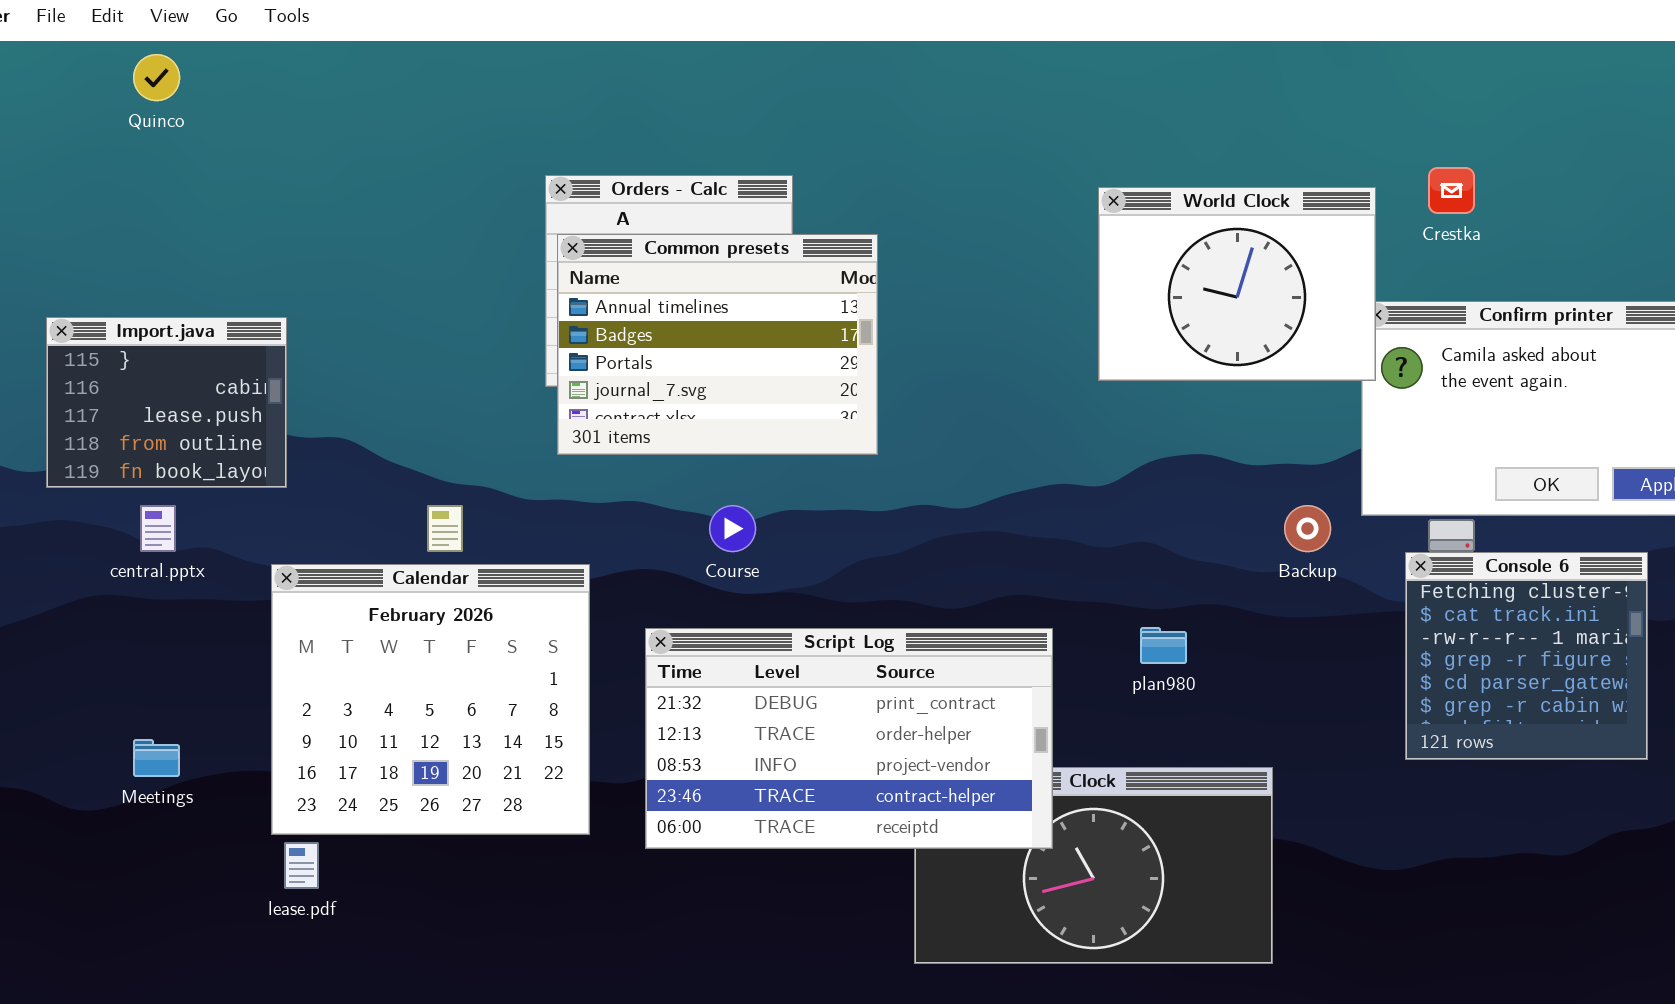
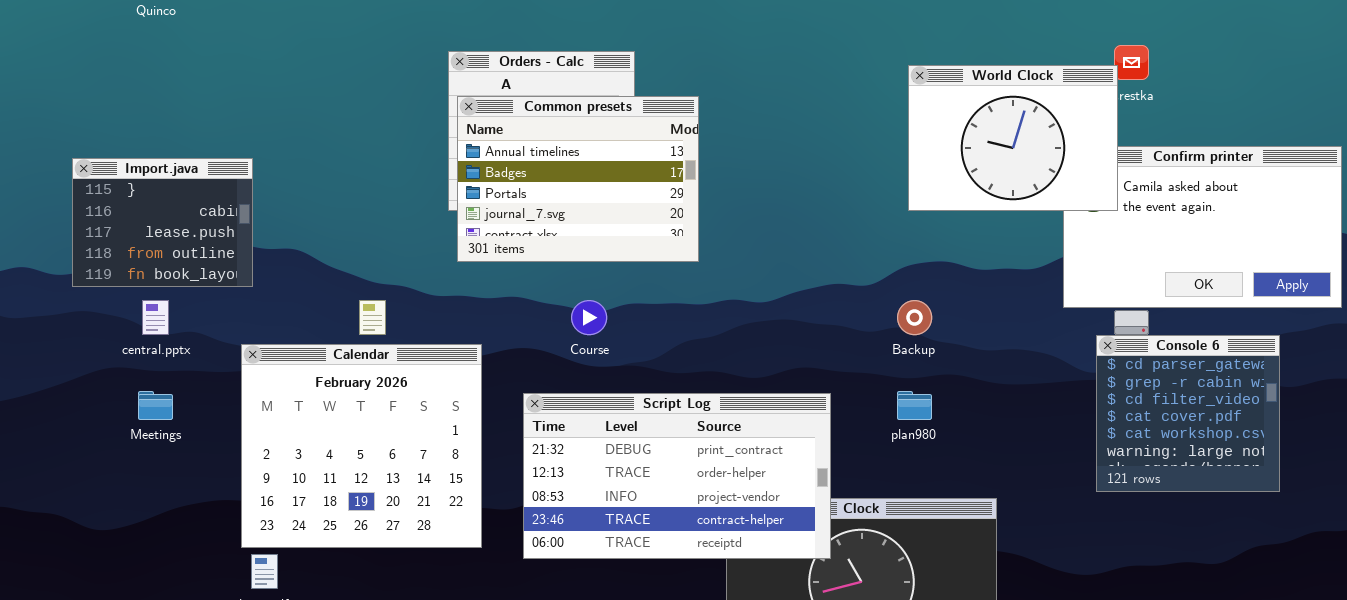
World Clock: [1098,187,1376,381] -> [908,65,1118,211], moved
Backup: [1284,505,1331,552] -> [897,300,932,335], moved
Console 6: [1405,552,1648,760] -> [1096,335,1280,492], scrolled down 4 rows
Meetings: [133,739,180,777] -> [138,391,173,420], moved

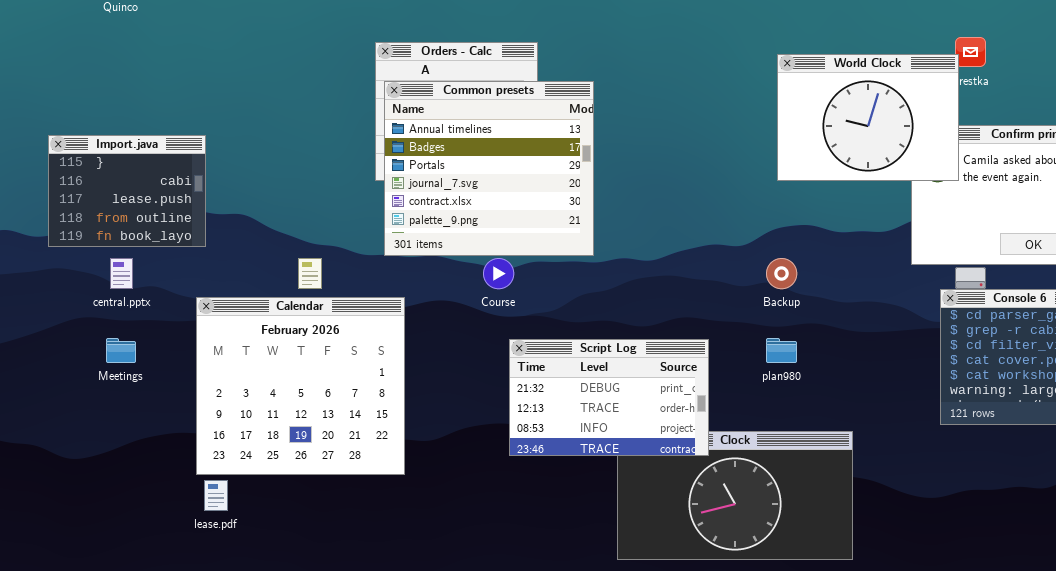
Common presets: [457,96,699,262] -> [384,81,594,256], resized
Script Log: [523,393,831,559] -> [509,339,709,456], resized

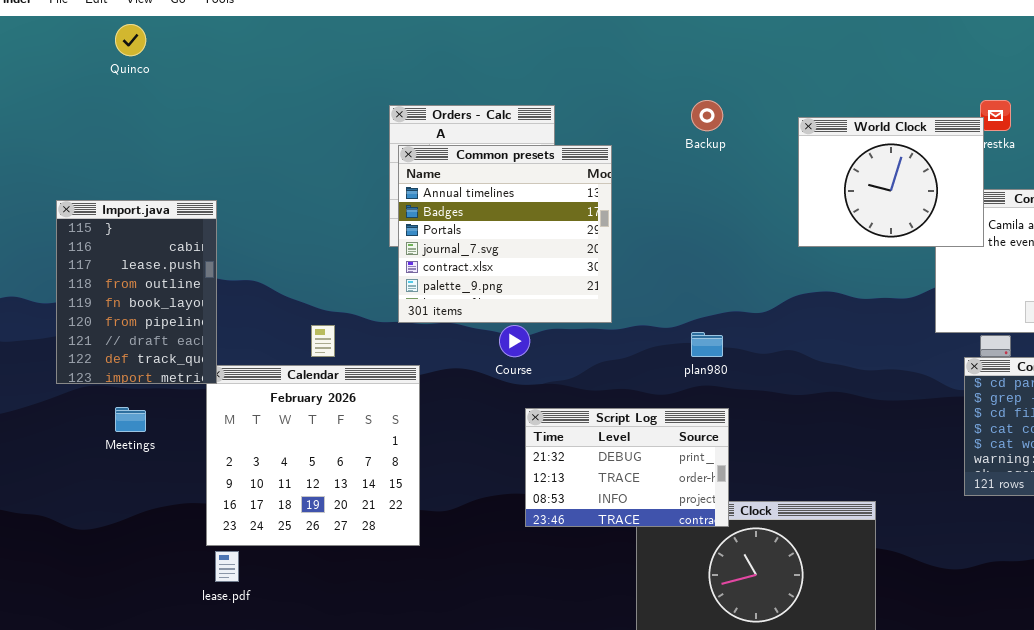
Import.java: [48,135,206,247] -> [56,200,217,384], resized
Backup: [766,258,797,289] -> [691,100,723,131], moved
plan980: [766,338,797,363] -> [691,332,723,357], moved

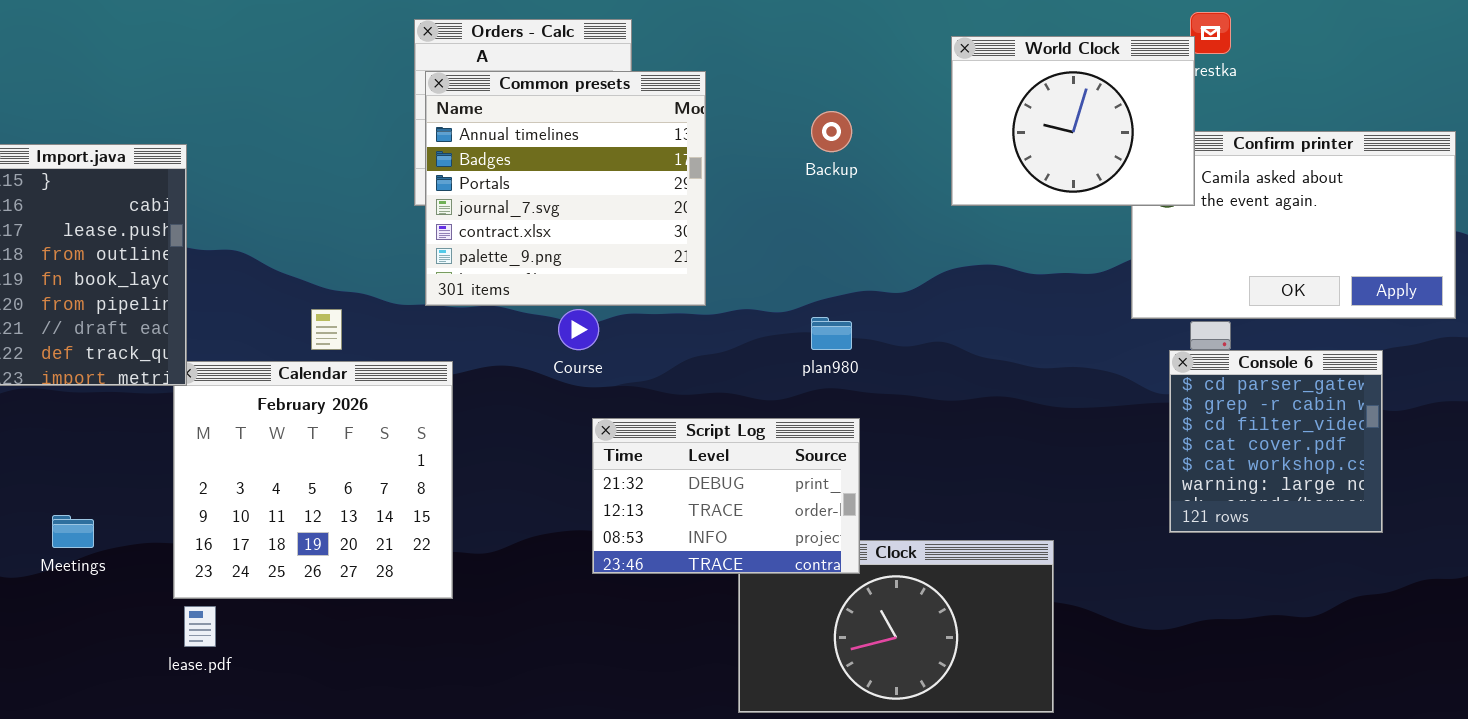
Backup: [691,100,723,131] -> [811,111,852,152], moved
Meetings: [115,407,146,432] -> [52,515,94,548], moved

